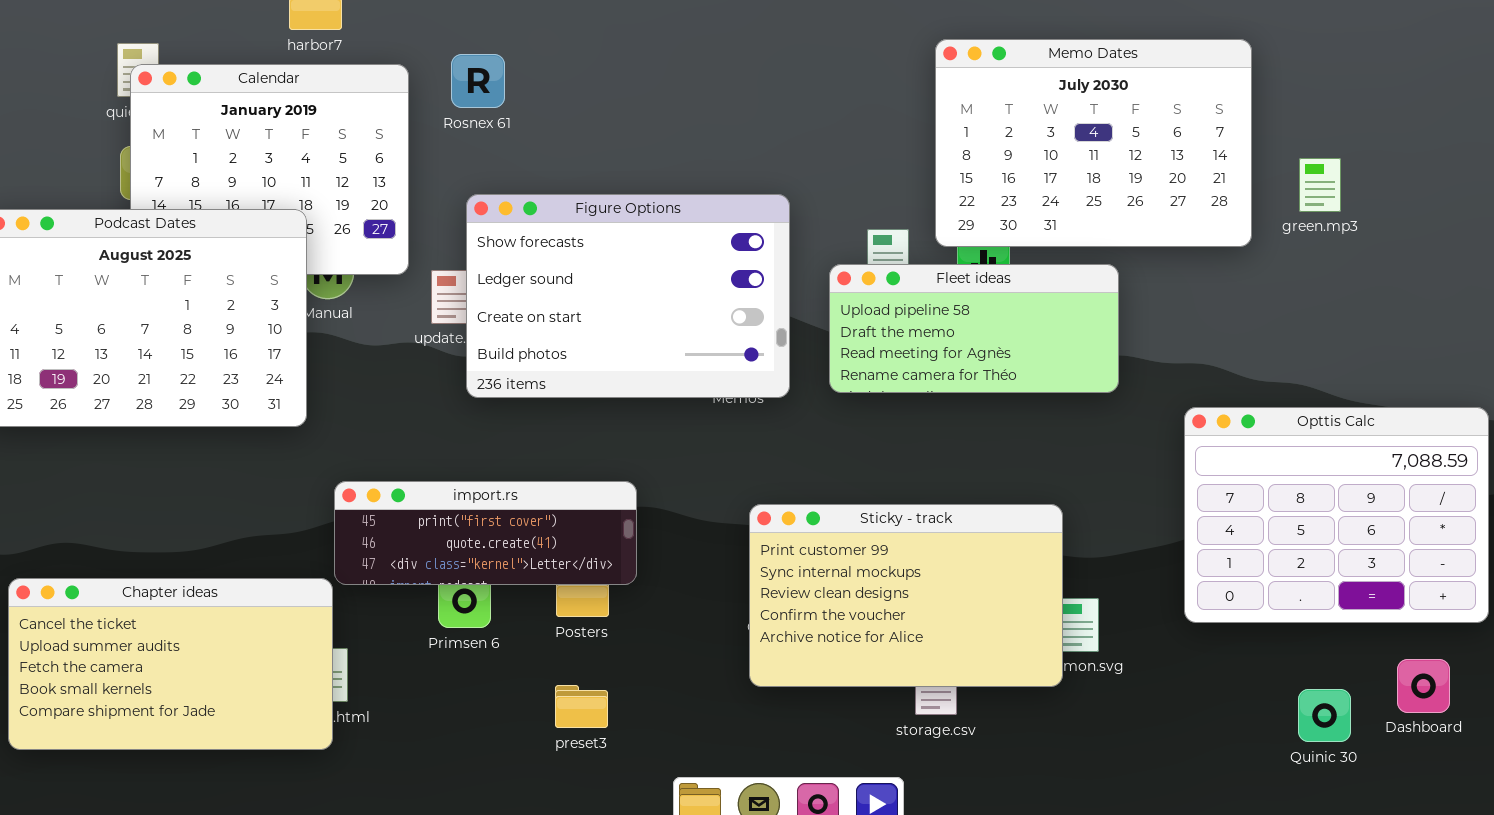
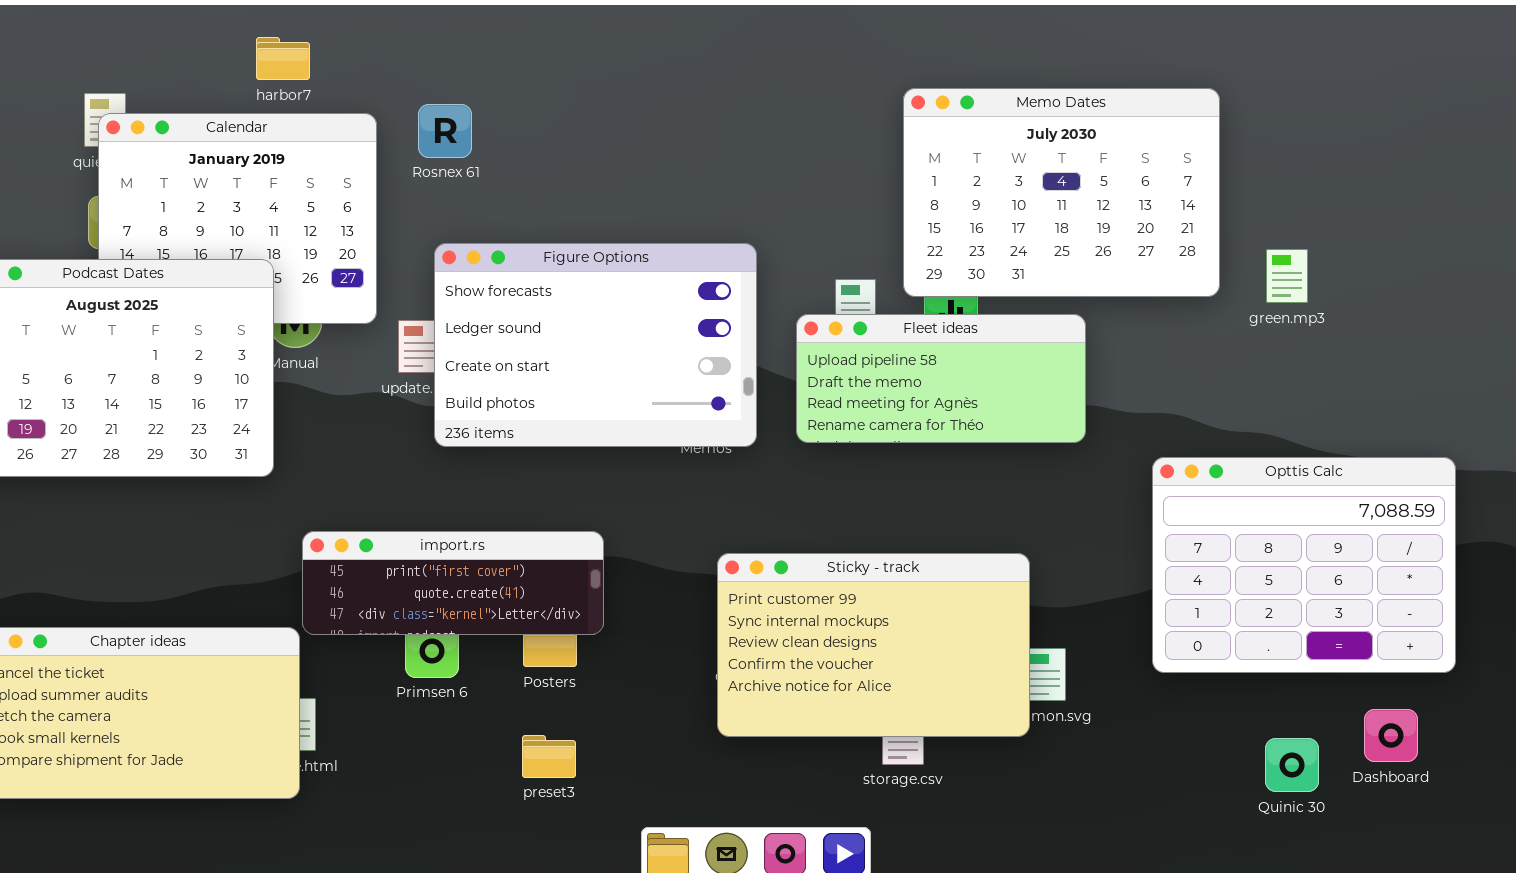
green.mp3: [1299,158,1341,212] -> [1266,249,1308,303], moved

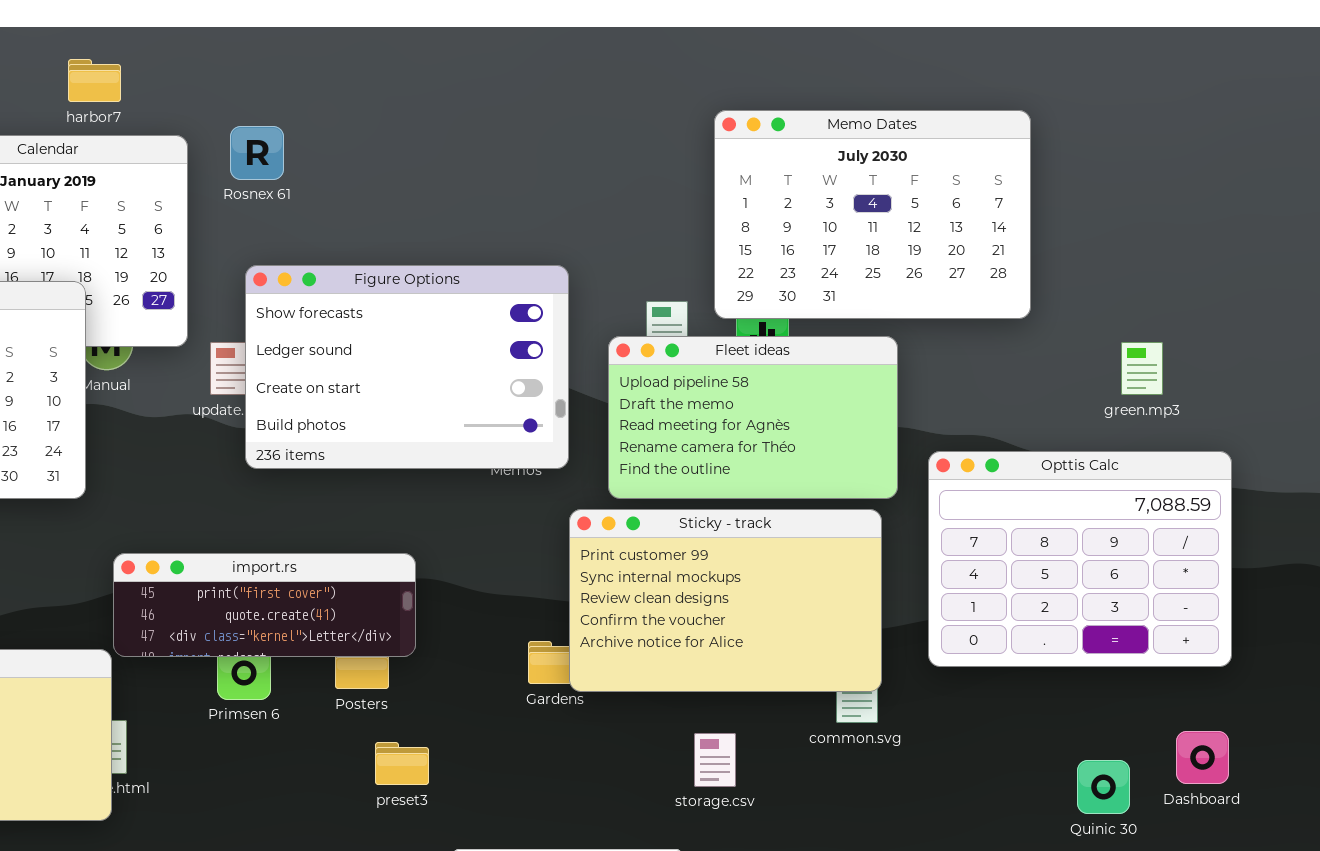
green.mp3: [1266,249,1308,303] -> [1121,342,1163,395], moved
Fleet ideas: [796,314,1086,443] -> [608,336,898,499], resized
Opttis Calc: [1152,457,1456,673] -> [928,451,1232,667], moved
Sticky - track: [717,553,1030,737] -> [569,509,882,692], moved
preset3: [522,735,576,778] -> [375,742,429,785], moved

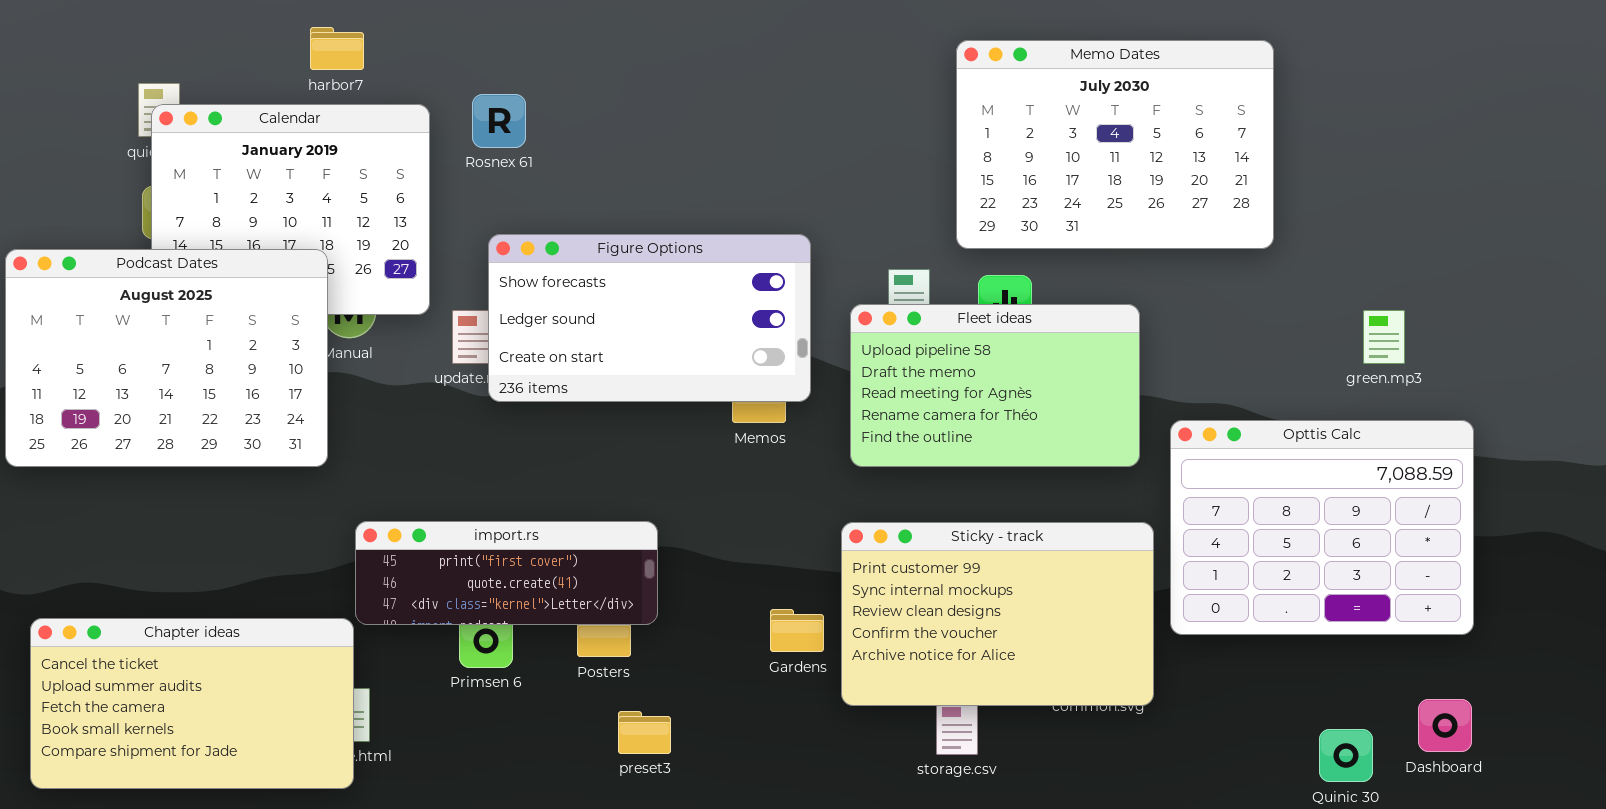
Memo Dates: [714,110,1031,319] -> [956,40,1274,249], moved
Figure Options: [245,265,569,469] -> [488,234,811,402], resized
Sticky - track: [569,509,882,692] -> [841,522,1154,706], moved

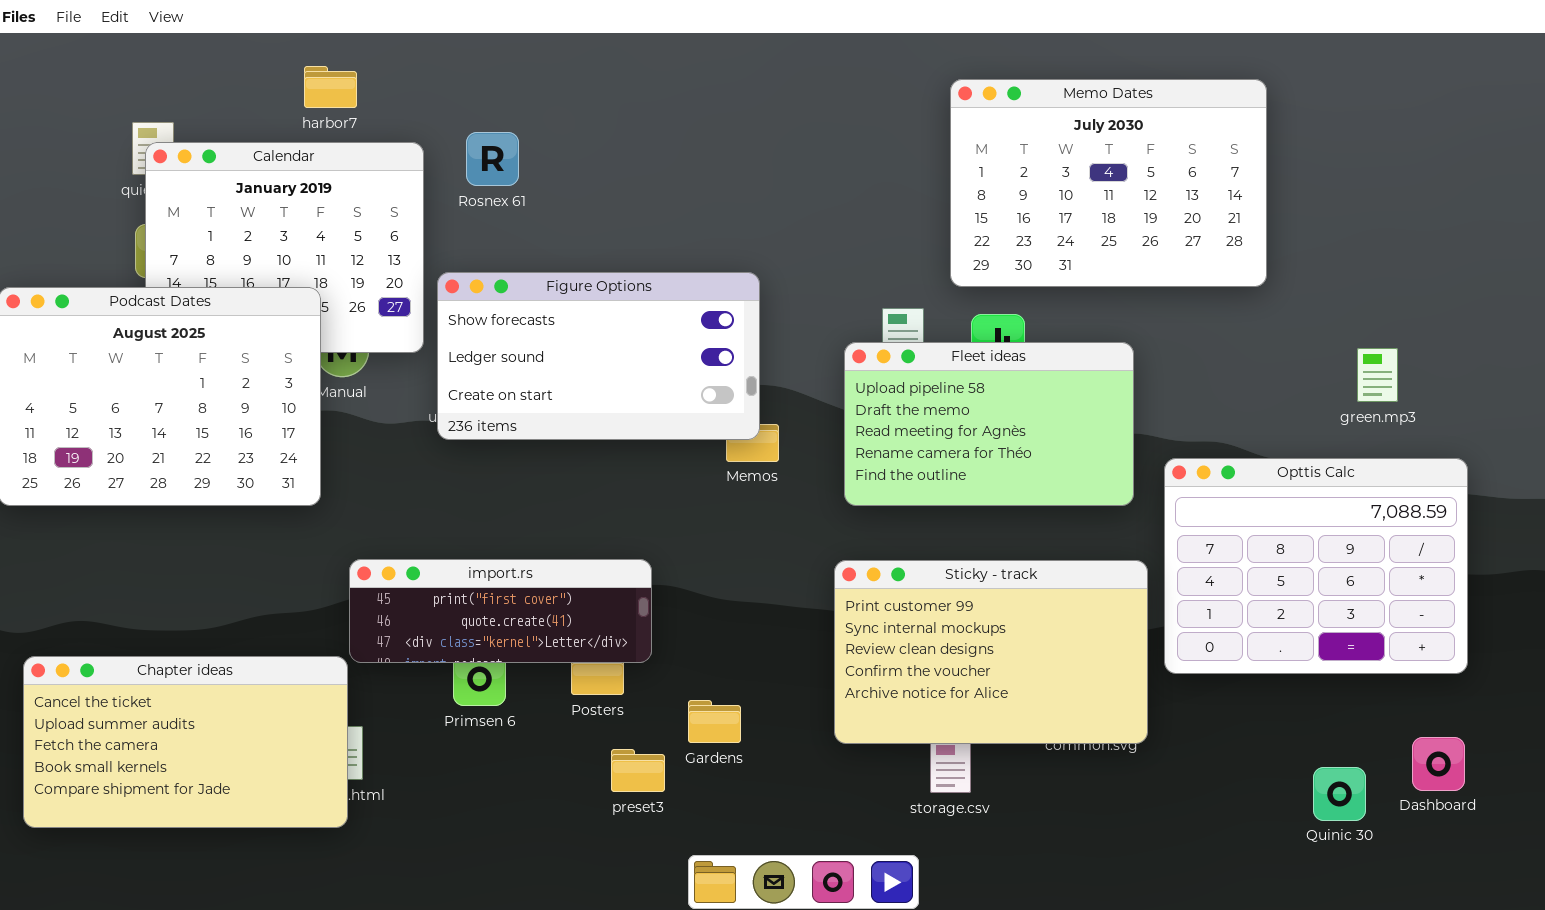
Figure Options: [488,234,811,402] -> [437,272,760,440], moved
Gardens: [770,609,824,652] -> [688,700,741,743], moved

